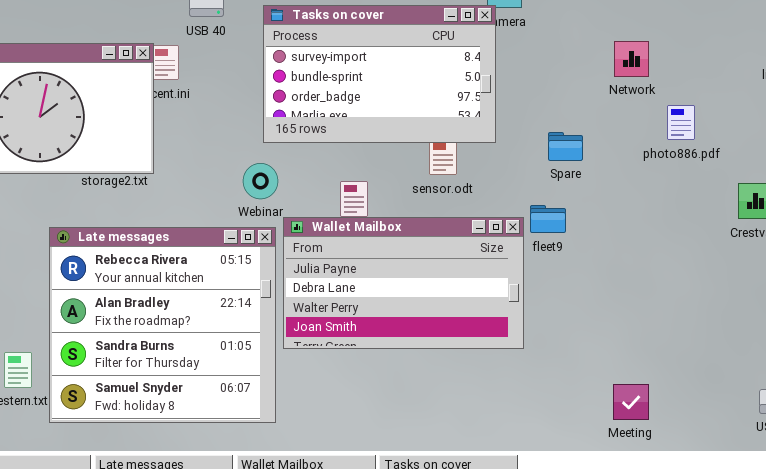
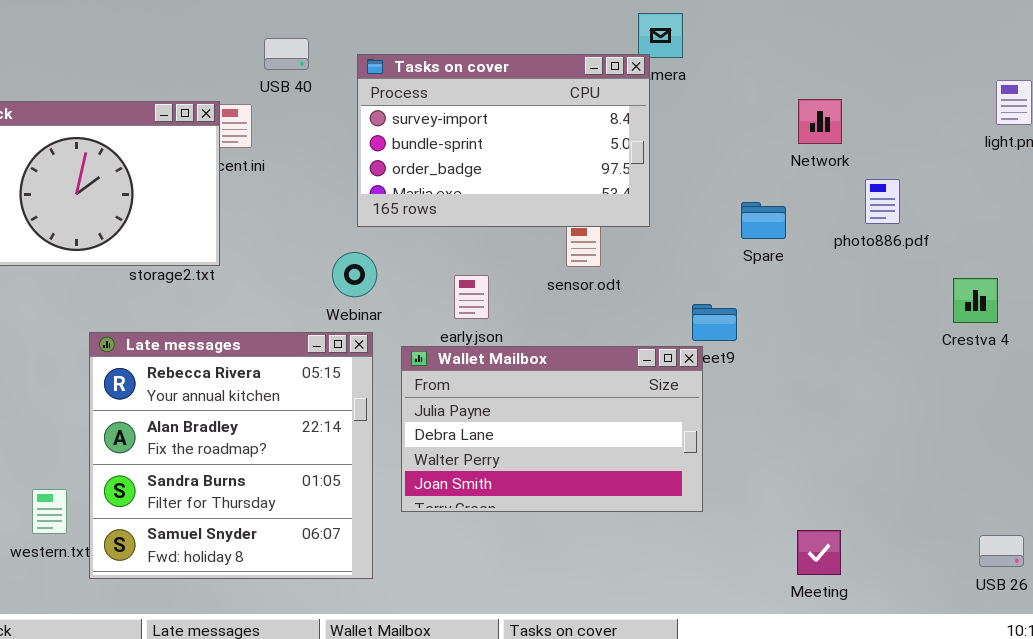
Spare: [548,132,583,161] -> [741,202,786,239], moved
Wallet Mailbox: [283,217,524,349] -> [401,346,703,512], moved

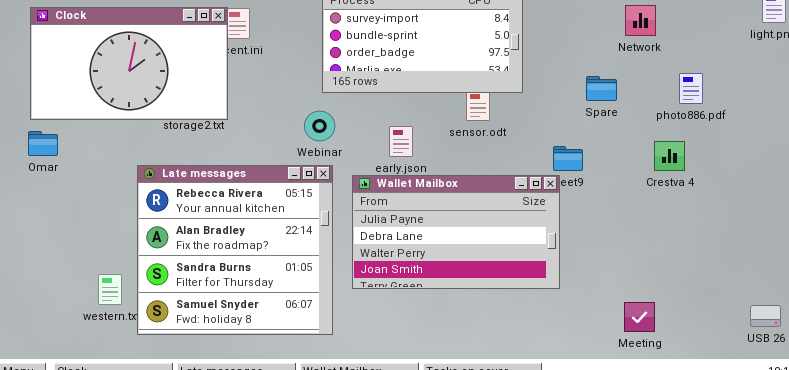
photo886.pdf: [865,179,900,224] -> [679,73,703,104], moved
Crestva 4: [953,278,998,323] -> [654,141,685,171], moved

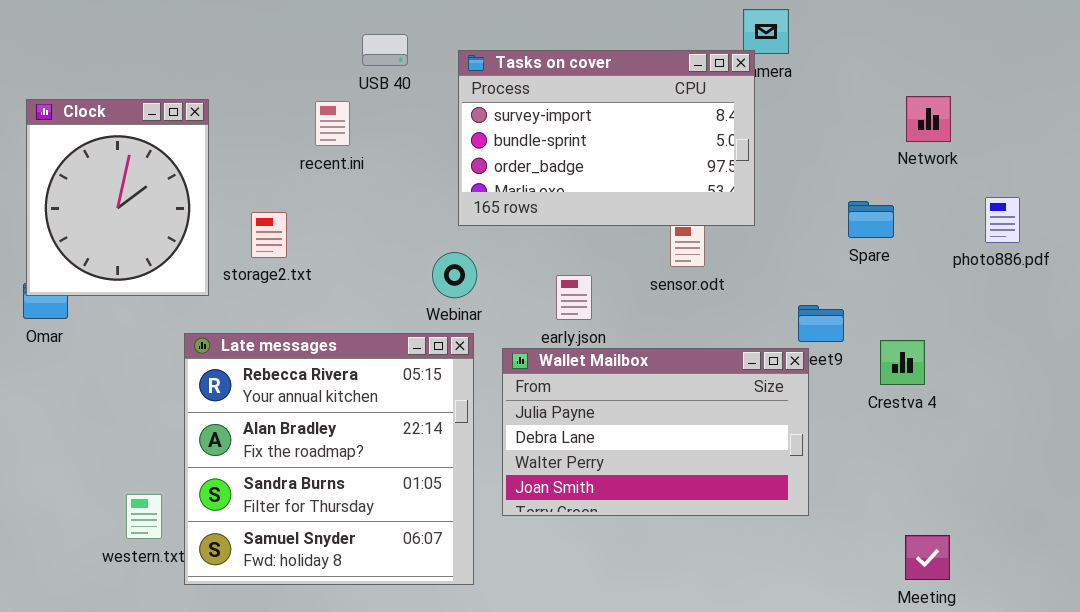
Clock: [30,7,228,120] -> [26,99,209,296], resized
Crestva 4: [654,141,685,171] -> [880,340,925,385], moved

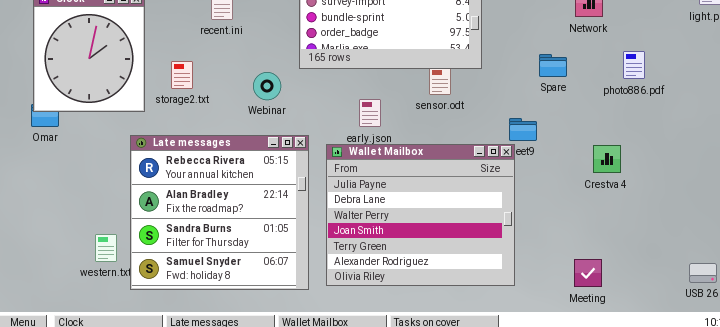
Webinar: [432,252,477,298] -> [253,72,281,100], moved
Crestva 4: [880,340,925,385] -> [593,145,621,173], moved
Wallet Mailbox: [502,348,809,516] -> [326,144,515,286], resized

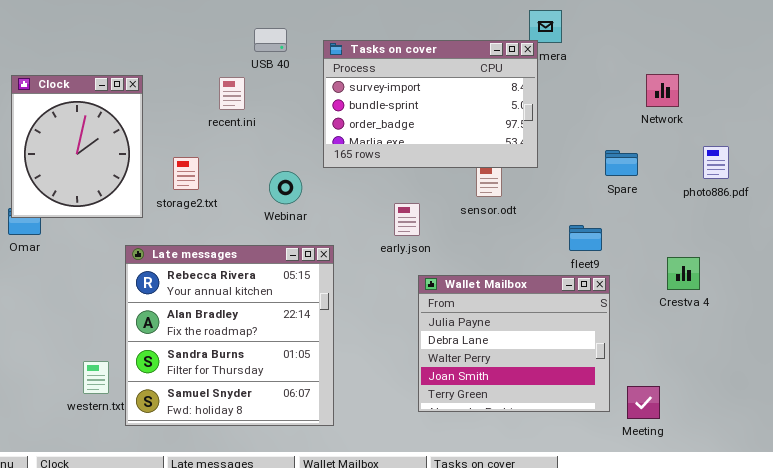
Wallet Mailbox: [326,144,515,286] -> [418,275,610,412], moved, resized
Meeting: [574,259,602,287] -> [627,386,660,419], moved

